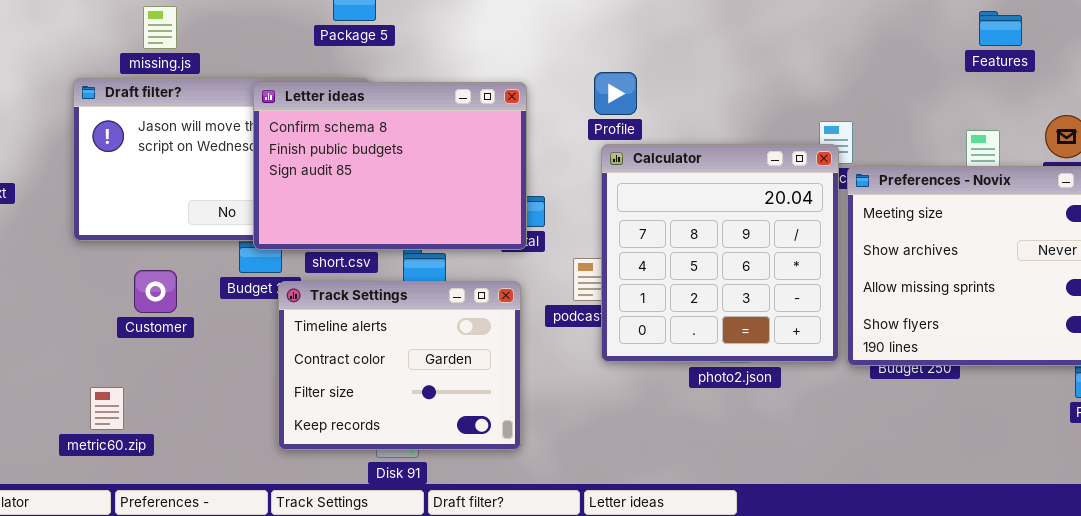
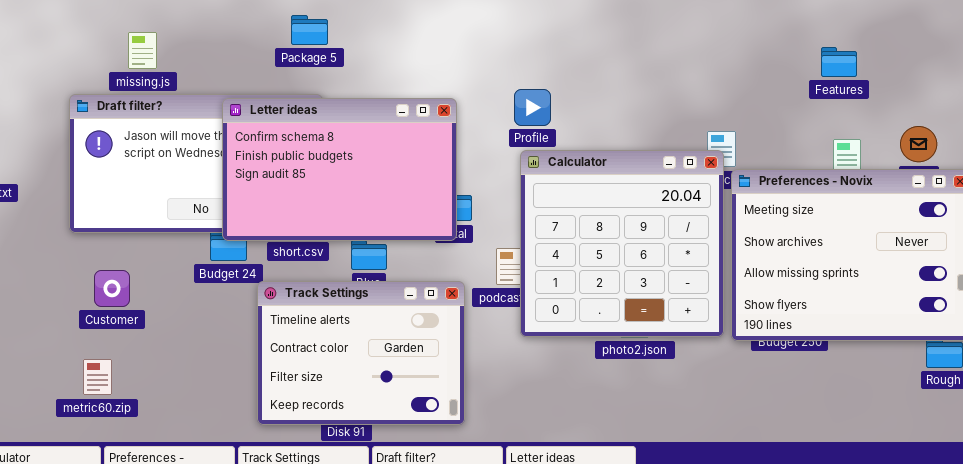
Features: [979,11,1022,46] -> [821,47,857,77], moved
Customer: [134,270,177,313] -> [94,270,130,307], moved
Track Settings: [278,281,521,450] -> [257,281,465,425], moved

